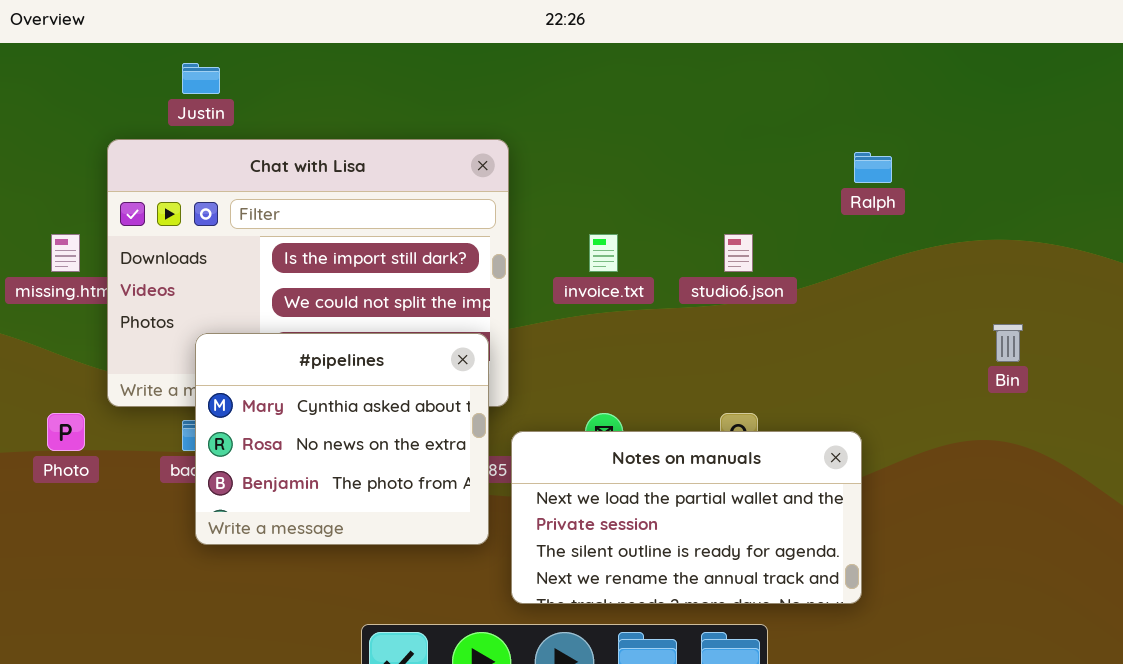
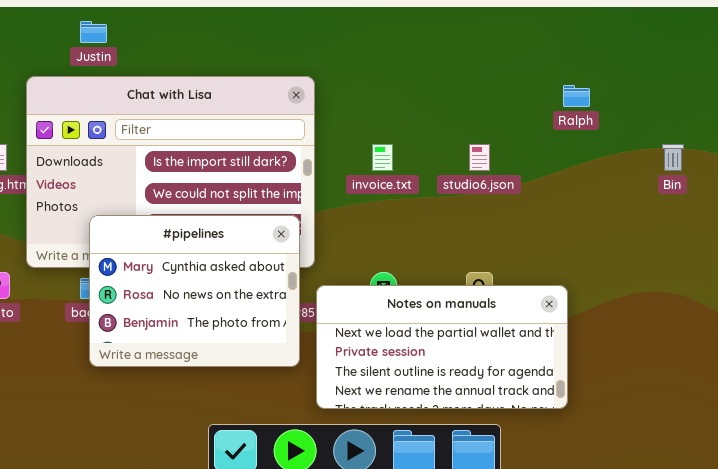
Bin: [993,324,1023,362] -> [662,144,684,171], moved

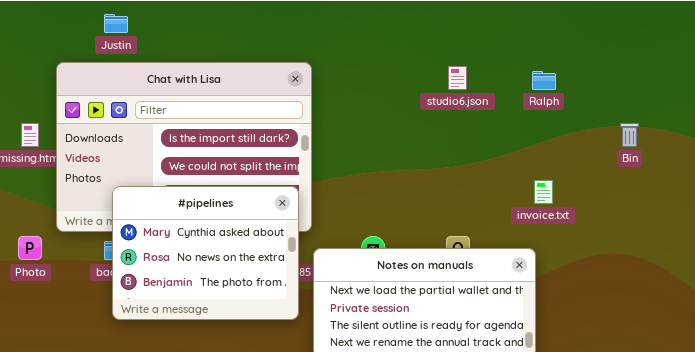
invoice.txt: [372,144,393,171] -> [534,180,553,204], moved
studio6.json: [469,144,490,171] -> [448,66,467,90], moved

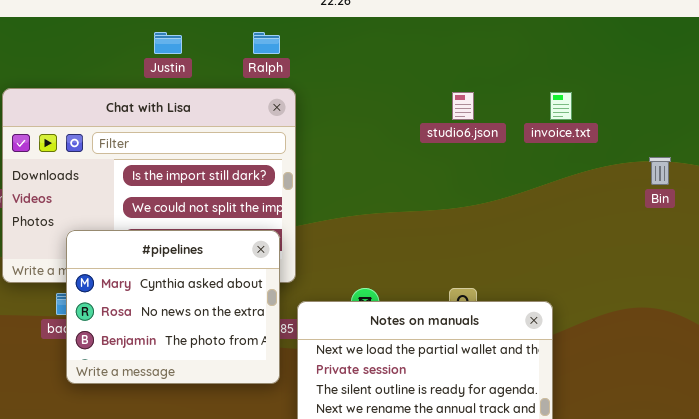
Justin: [104,14,128,33] -> [154,32,182,54], moved
Ralph: [532,71,556,90] -> [253,32,280,54], moved
invoice.txt: [534,180,553,204] -> [550,92,572,120], moved

